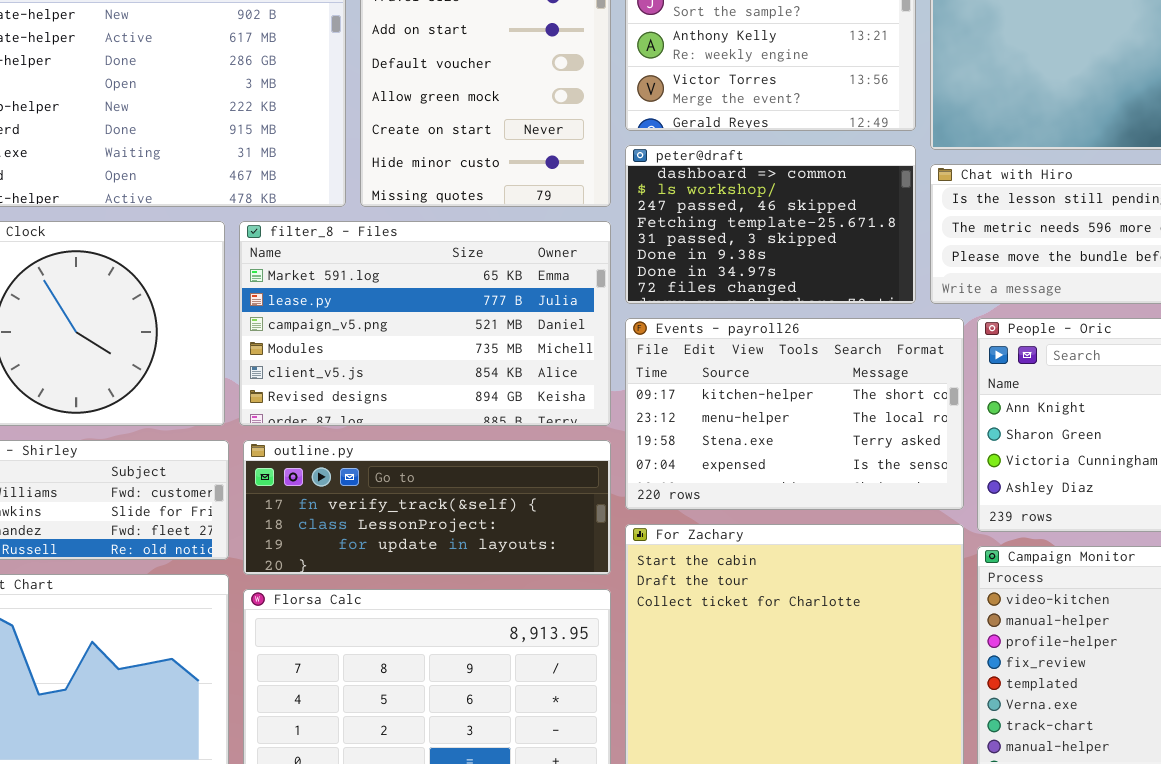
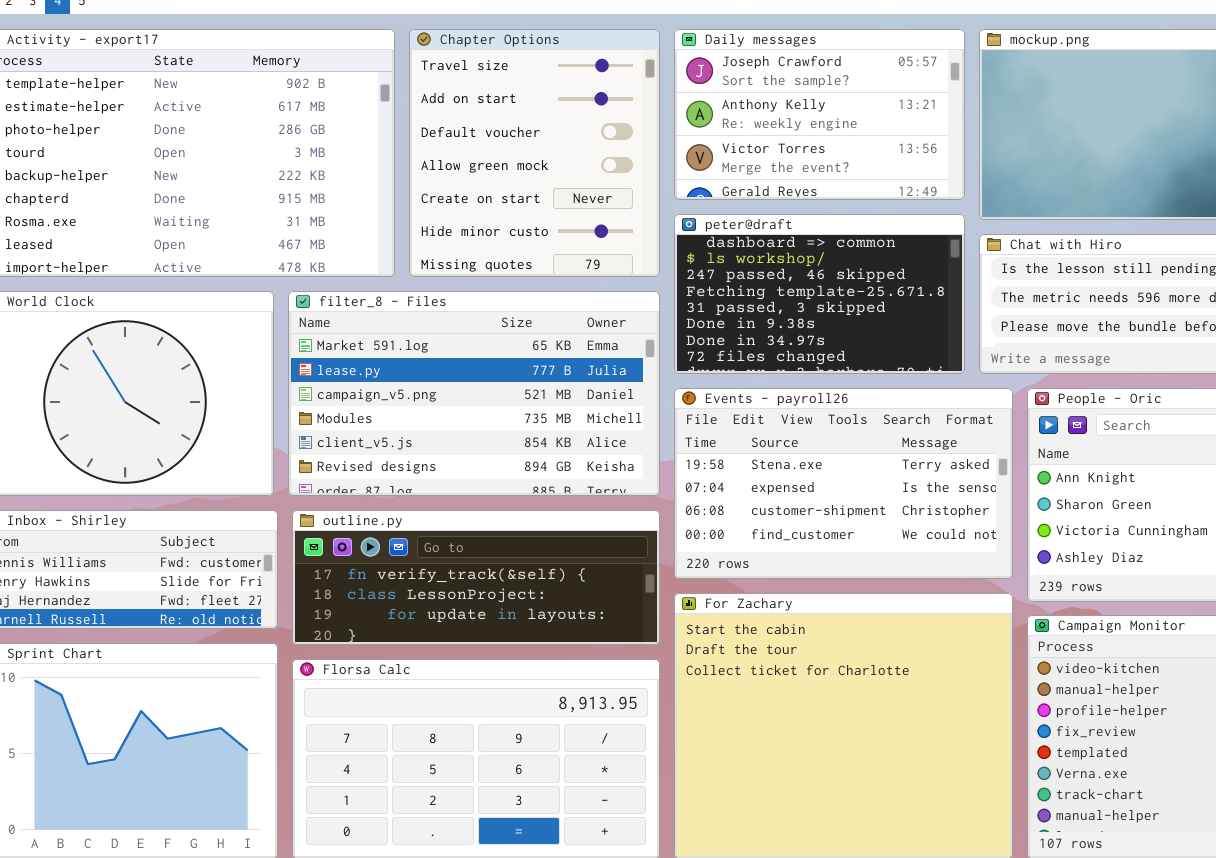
Events - payroll26: [625,318,964,510] -> [674,388,1013,579], scrolled down 2 rows

